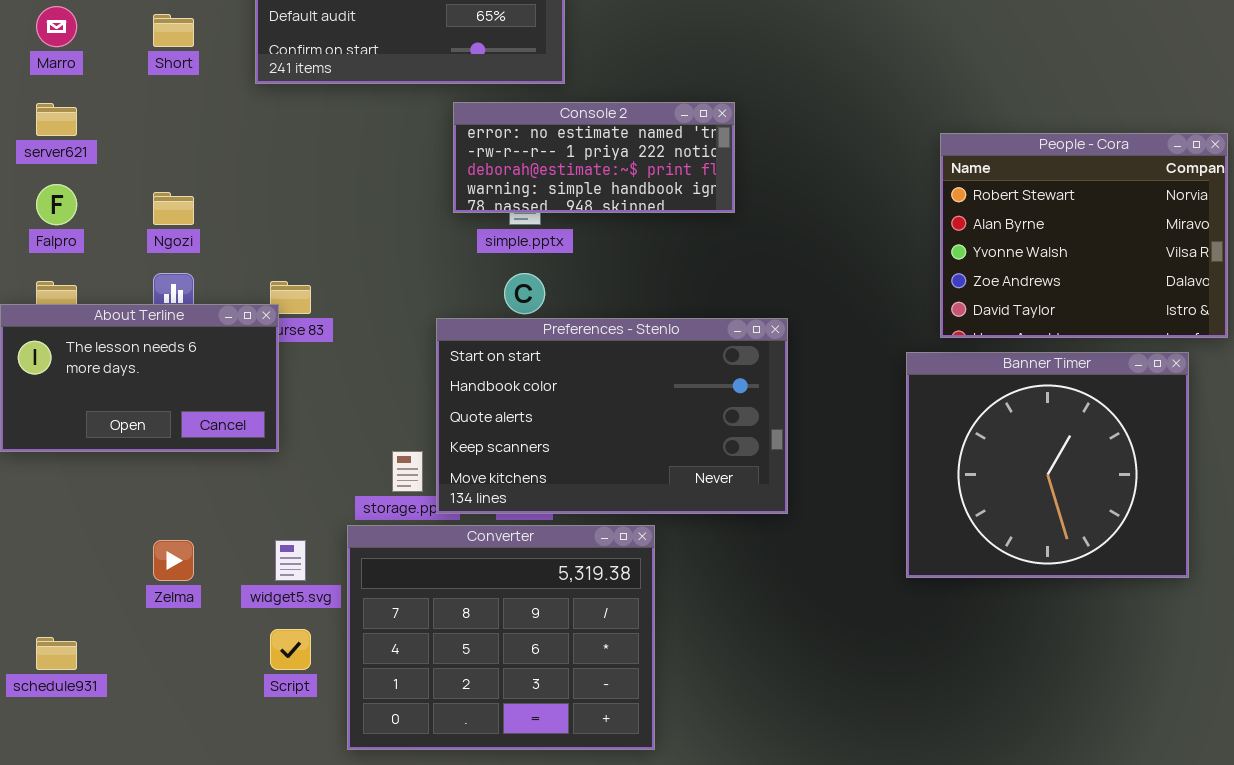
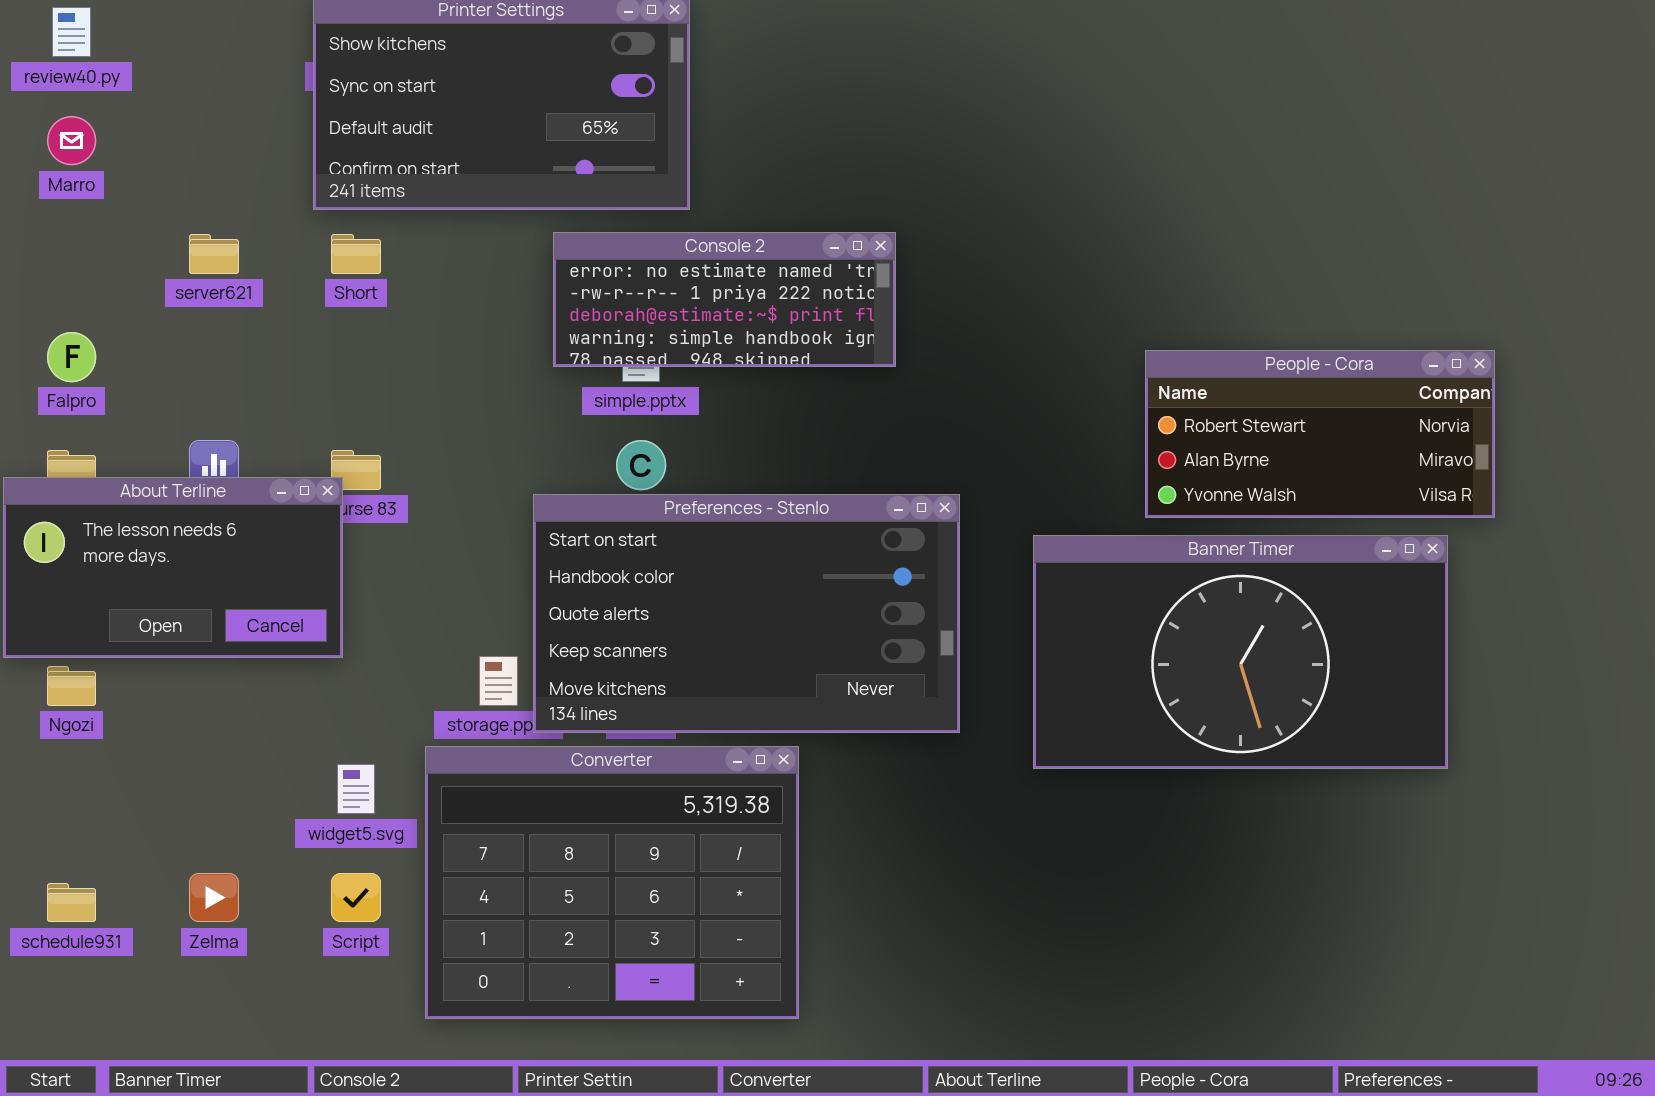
Short: [153,14,194,47] -> [331,234,381,274], moved
server621: [36,103,77,136] -> [189,234,239,274], moved
People - Cora: [940,133,1228,338] -> [1145,350,1495,518], resized
Ngozi: [153,192,194,225] -> [47,666,96,706], moved
Banner Timer: [906,352,1189,578] -> [1033,535,1448,769], resized
Zelma: [153,540,194,581] -> [189,873,239,922], moved

